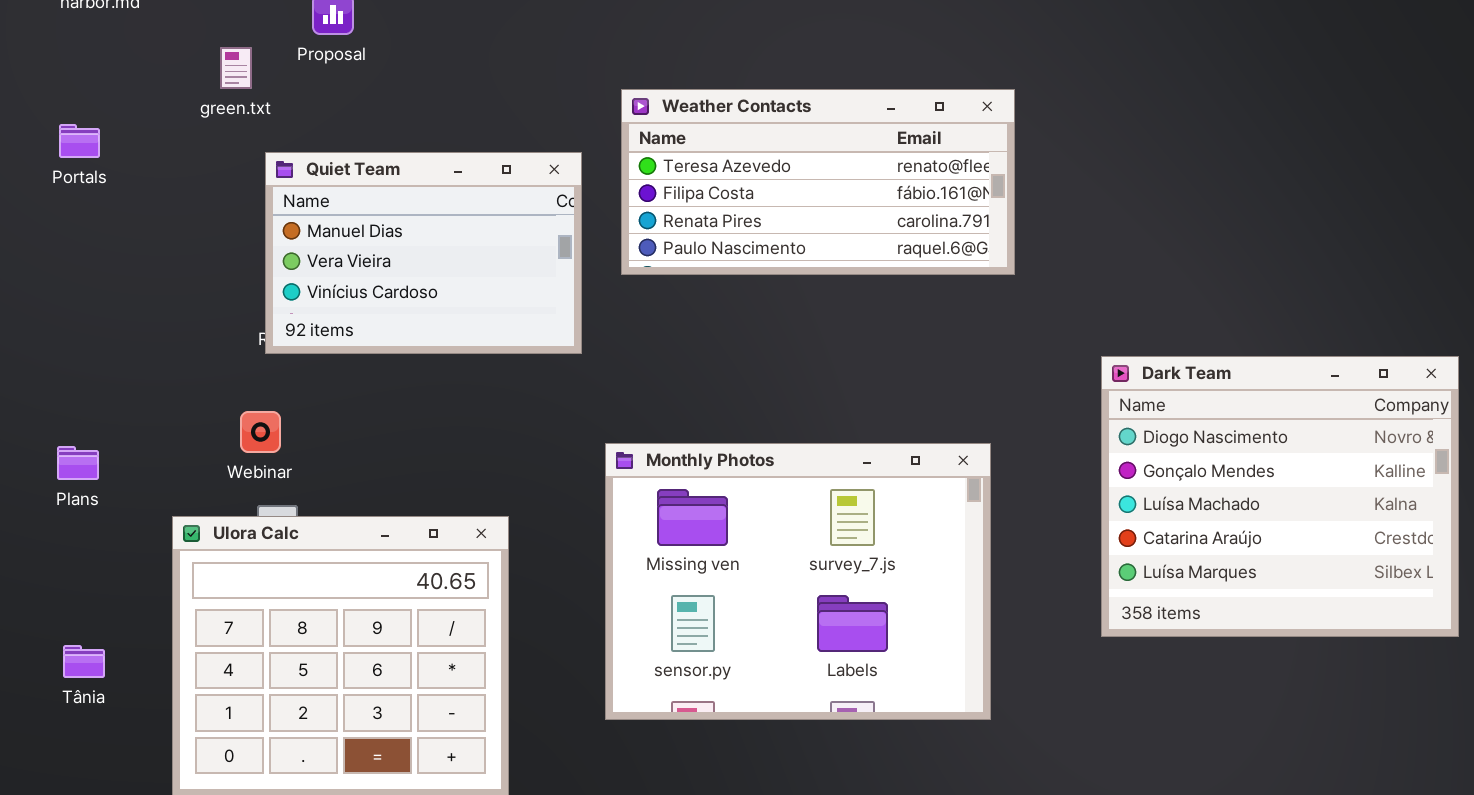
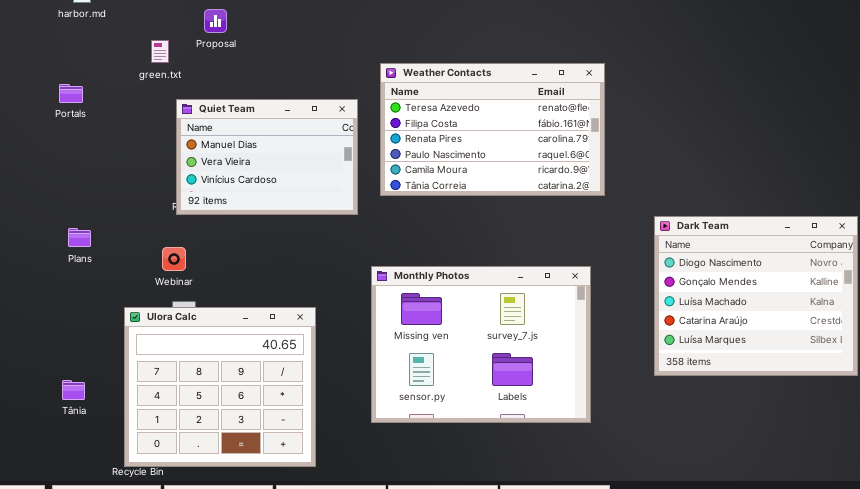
Weather Contacts: [621,89,1015,275] -> [380,63,605,196], resized
Plans: [57,446,99,480] -> [68,228,91,247], moved

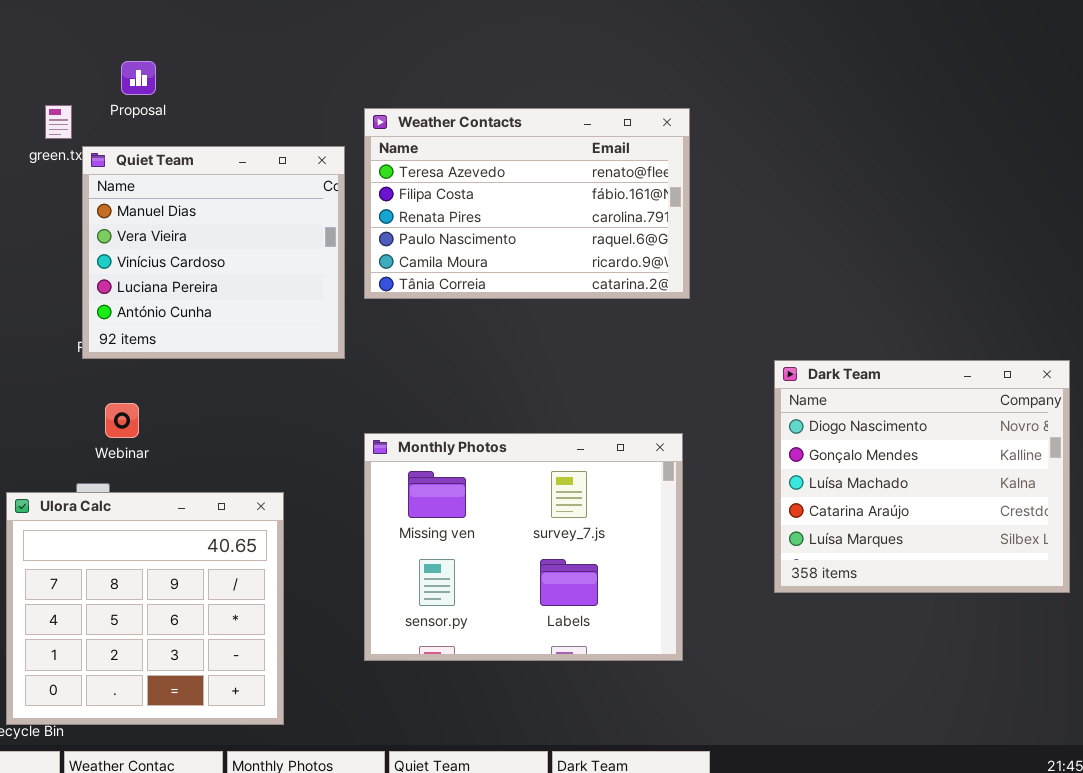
Weather Contacts: [380,63,605,196] -> [364,108,690,299], moved
Quiet Team: [176,99,358,215] -> [82,146,345,359], resized
Webinar: [162,247,186,271] -> [105,403,139,438], moved

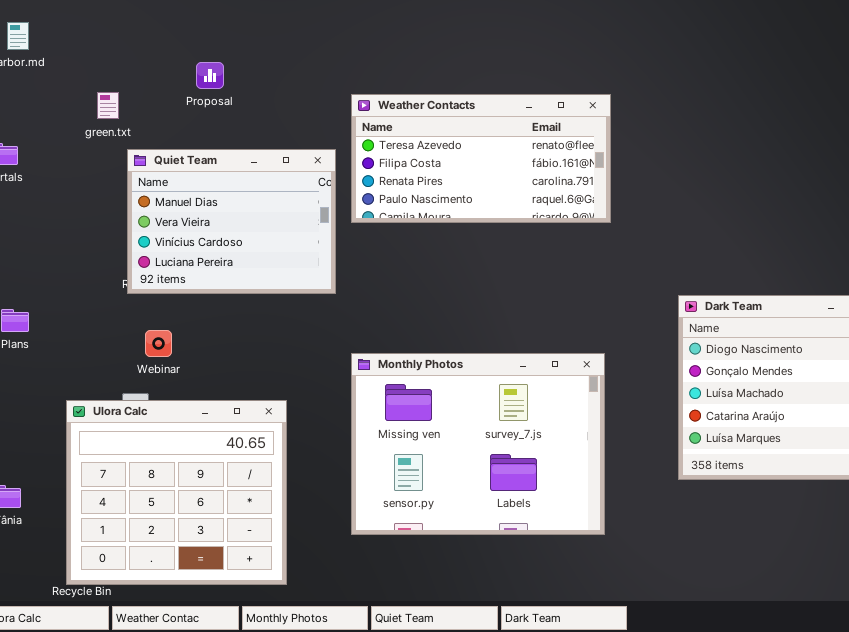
Proposal: [121,61,156,95] -> [196,62,224,89], moved
Weather Contacts: [364,108,690,299] -> [351,94,611,223], resized
Quiet Team: [82,146,345,359] -> [127,149,336,294], resized

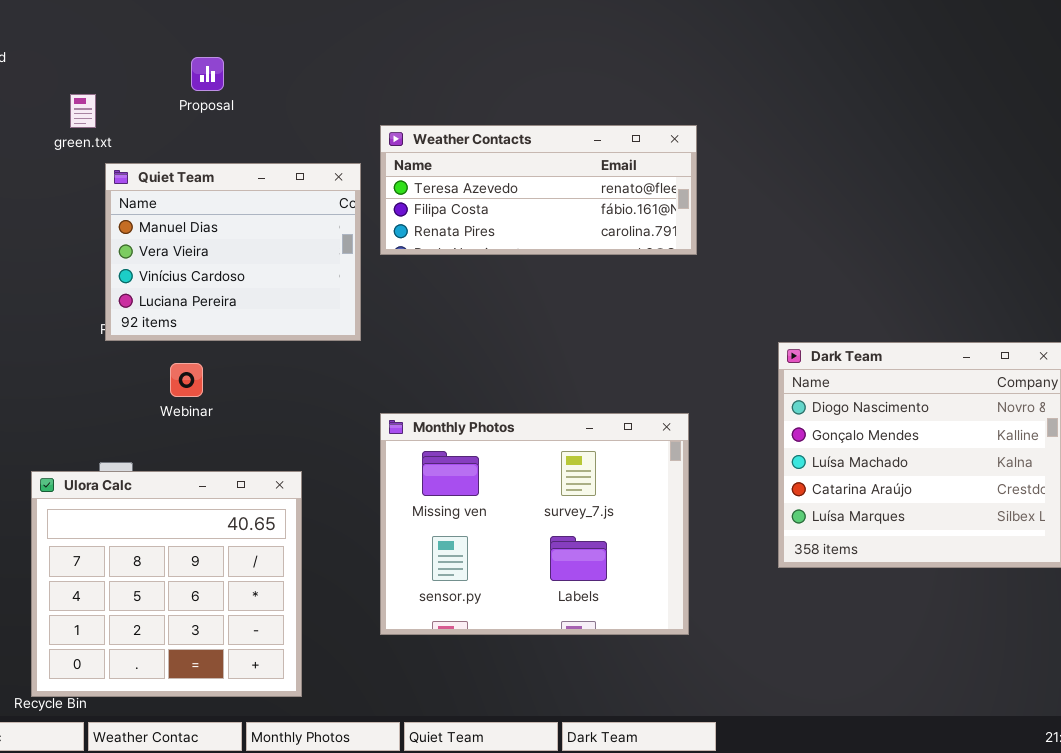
Weather Contacts: [351,94,611,223] -> [380,125,697,255], resized
Webinar: [145,330,172,357] -> [170,363,203,397], moved

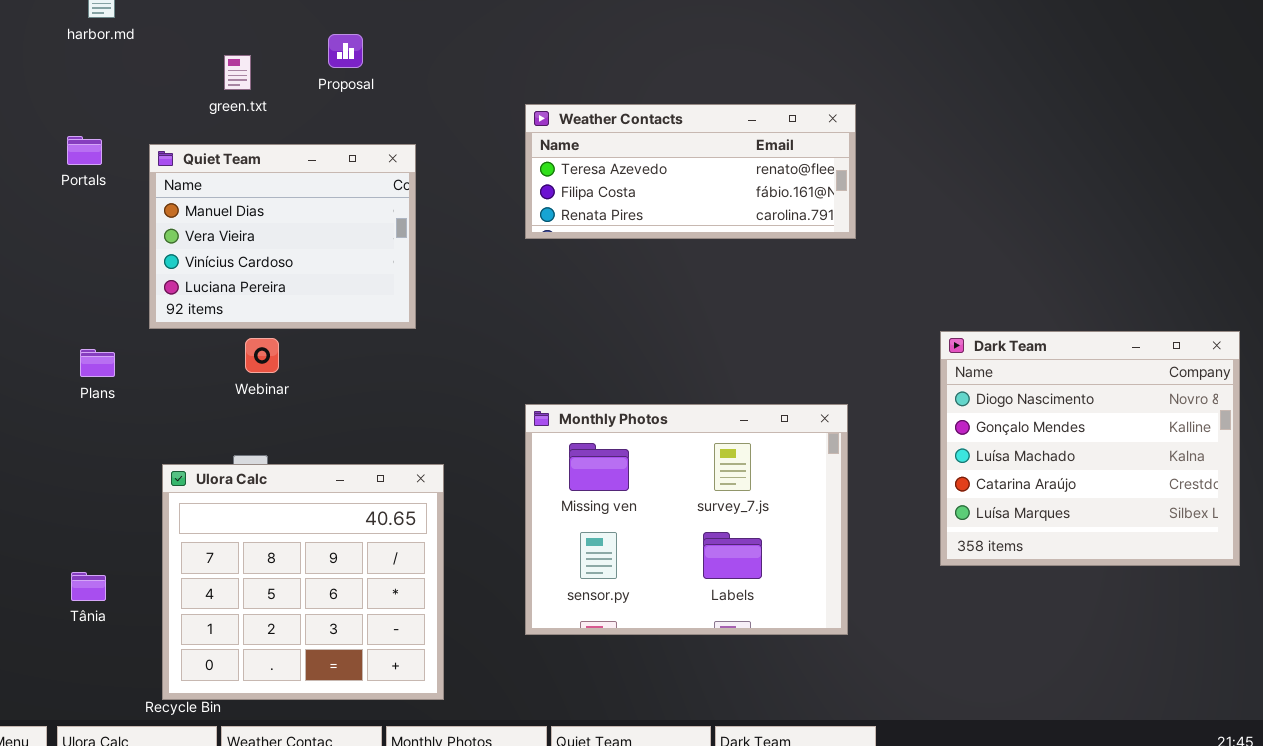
green.txt: [70,94,96,128] -> [224,55,251,90], moved
Quiet Team: [105,163,361,341] -> [149,144,416,329], moved
Webinar: [170,363,203,397] -> [245,338,279,373], moved

